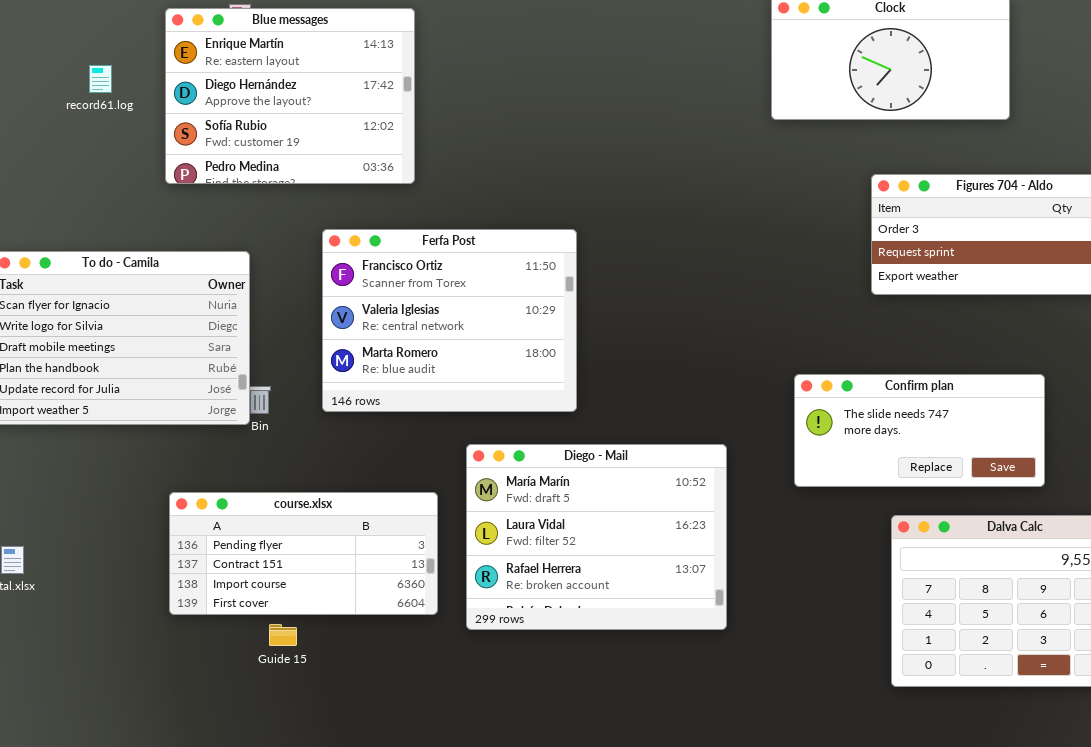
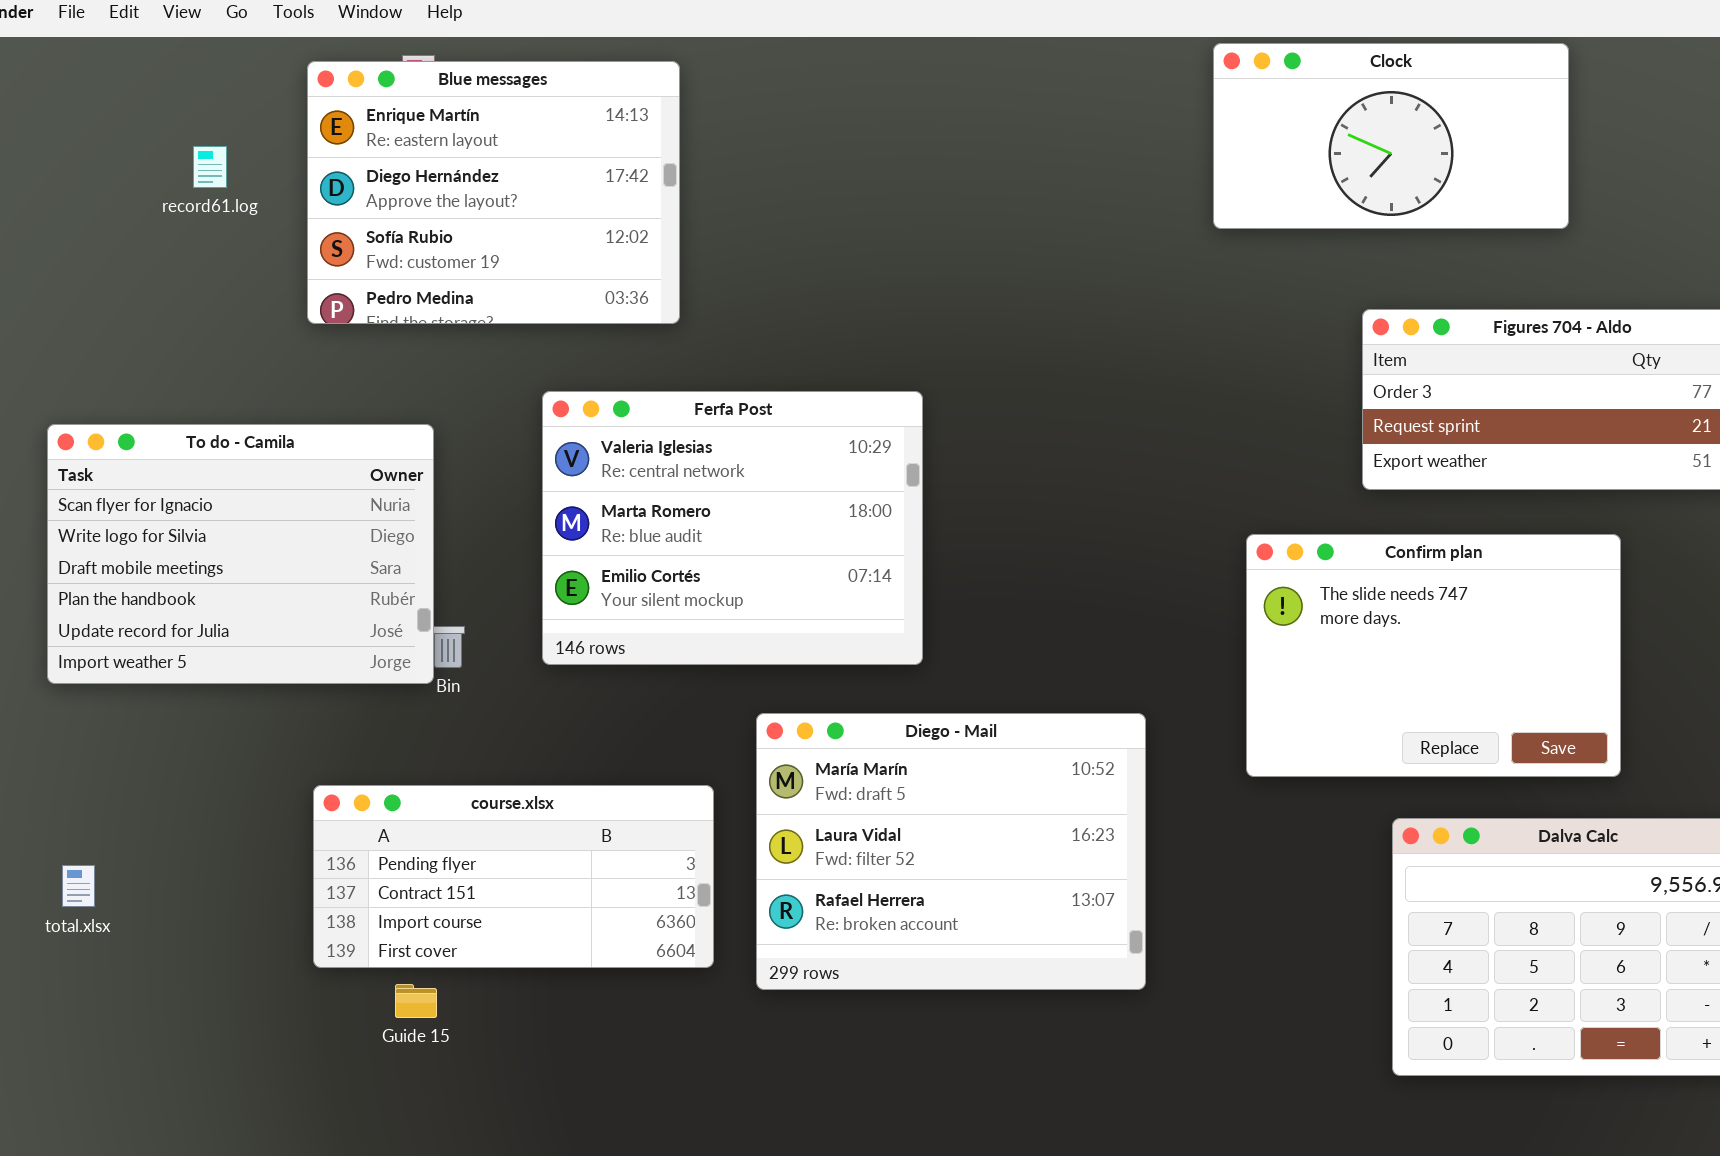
Ferfa Post: [322,229,577,412] -> [542,391,923,665], scrolled down 1 row
Confirm plan: [794,374,1045,487] -> [1246,534,1621,777], resized
Guide 15: [269,624,297,646] -> [395,984,437,1018], moved

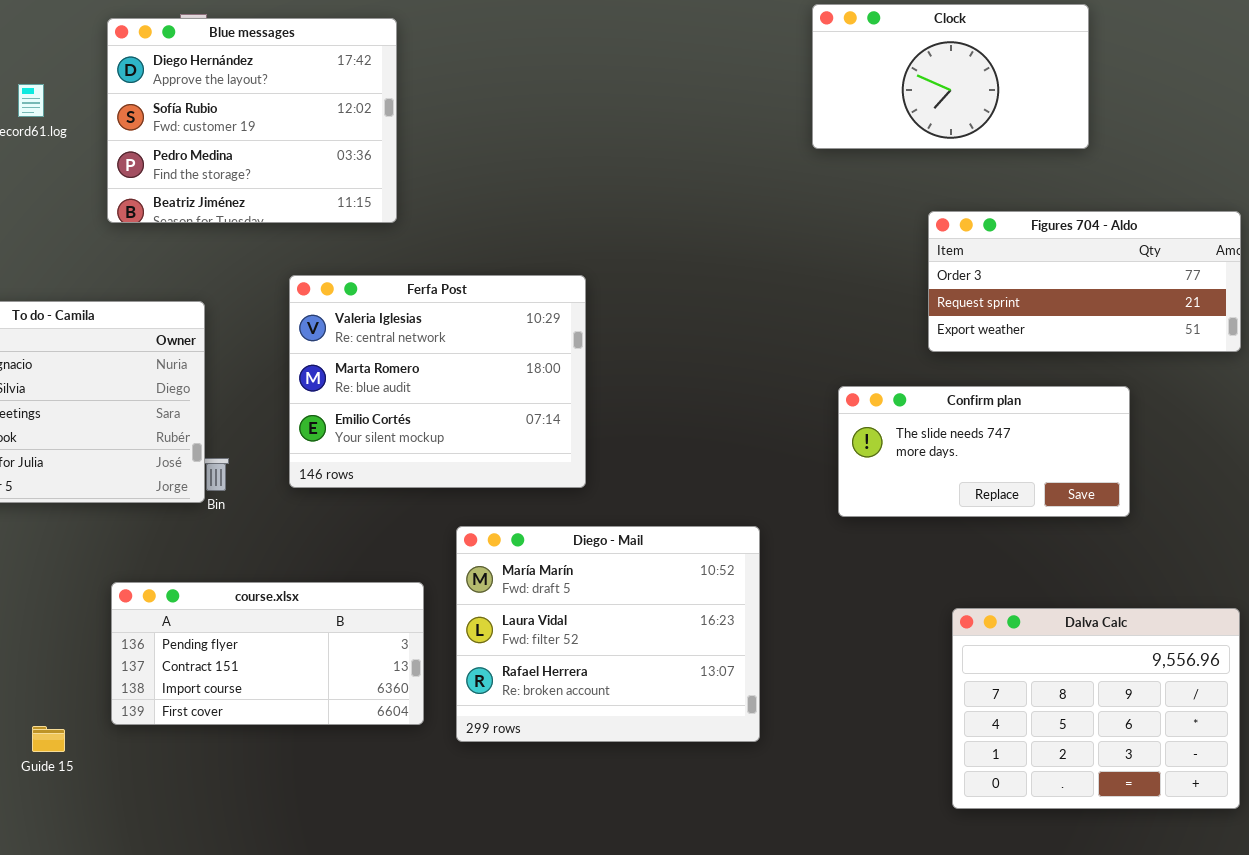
Blue messages: [307,61,680,324] -> [107,18,397,223], scrolled down 1 row
Confirm plan: [1246,534,1621,777] -> [838,386,1130,517], resized
Guide 15: [395,984,437,1018] -> [32,726,65,752], moved

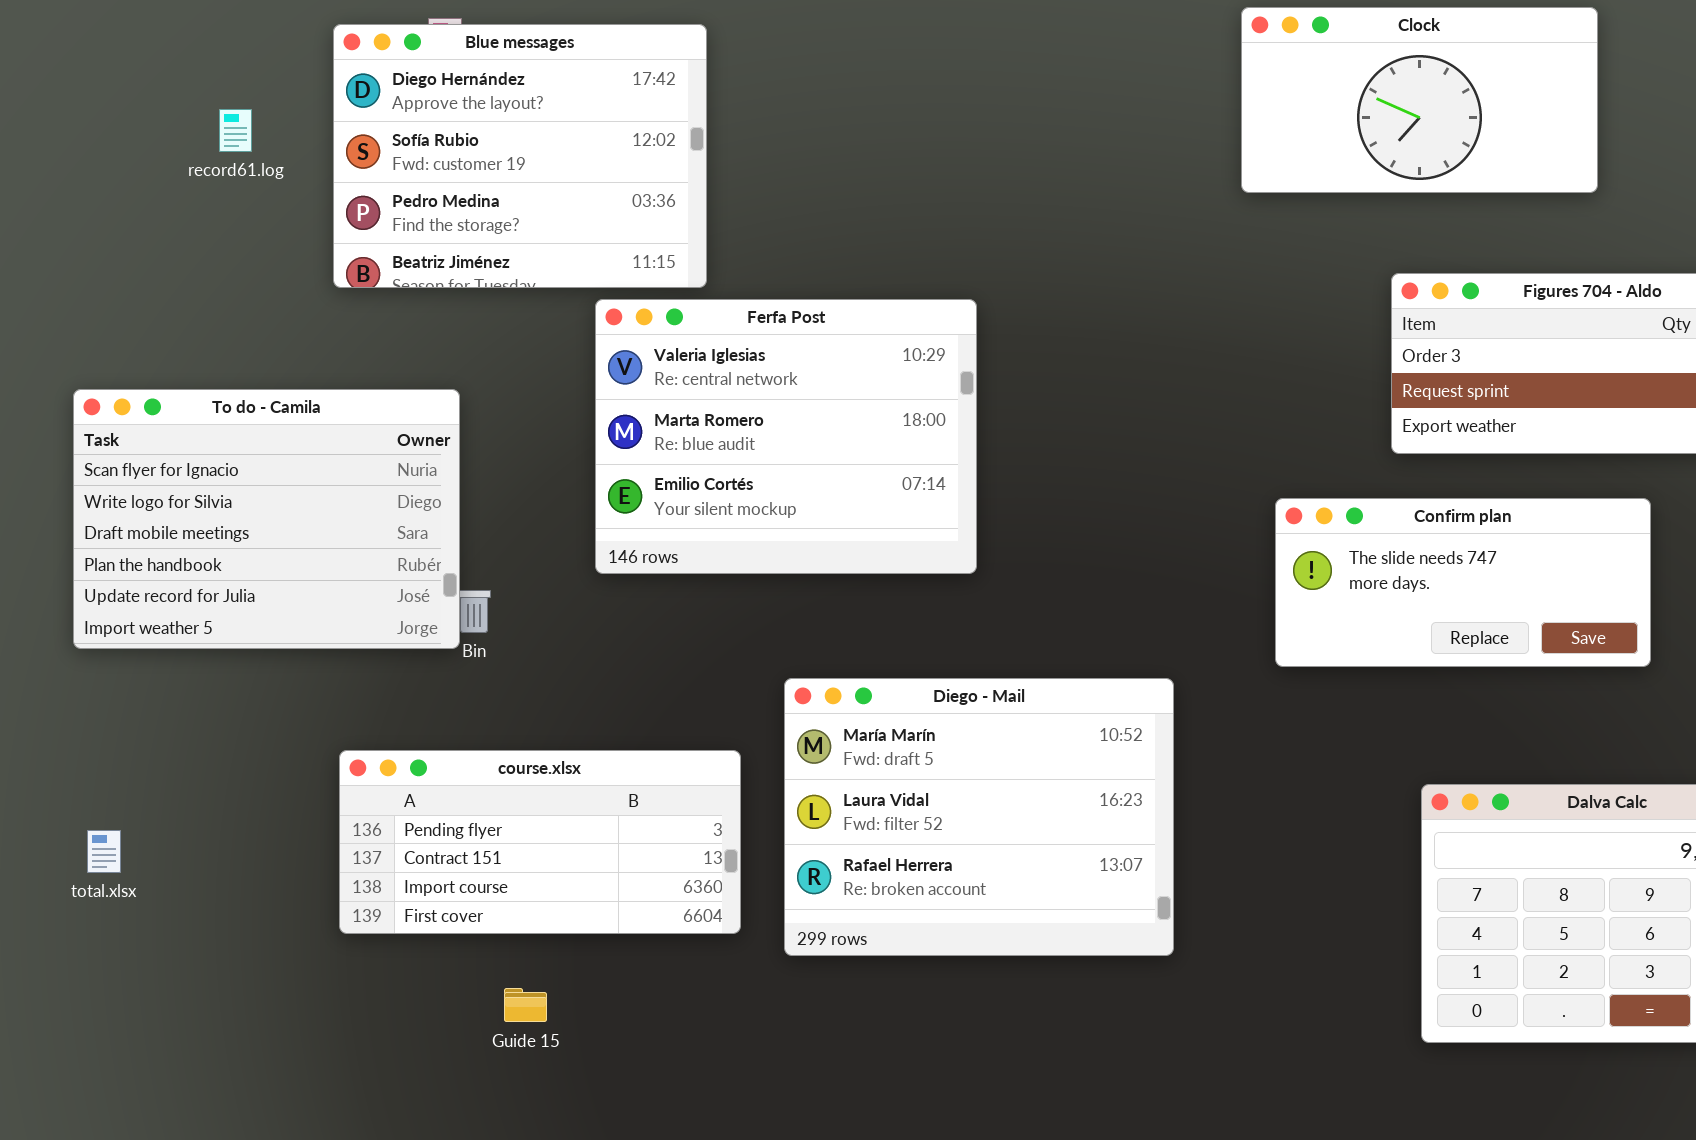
Ferfa Post: [289,275,586,488] -> [595,299,977,574], moved
Guide 15: [32,726,65,752] -> [504,988,547,1022], moved

